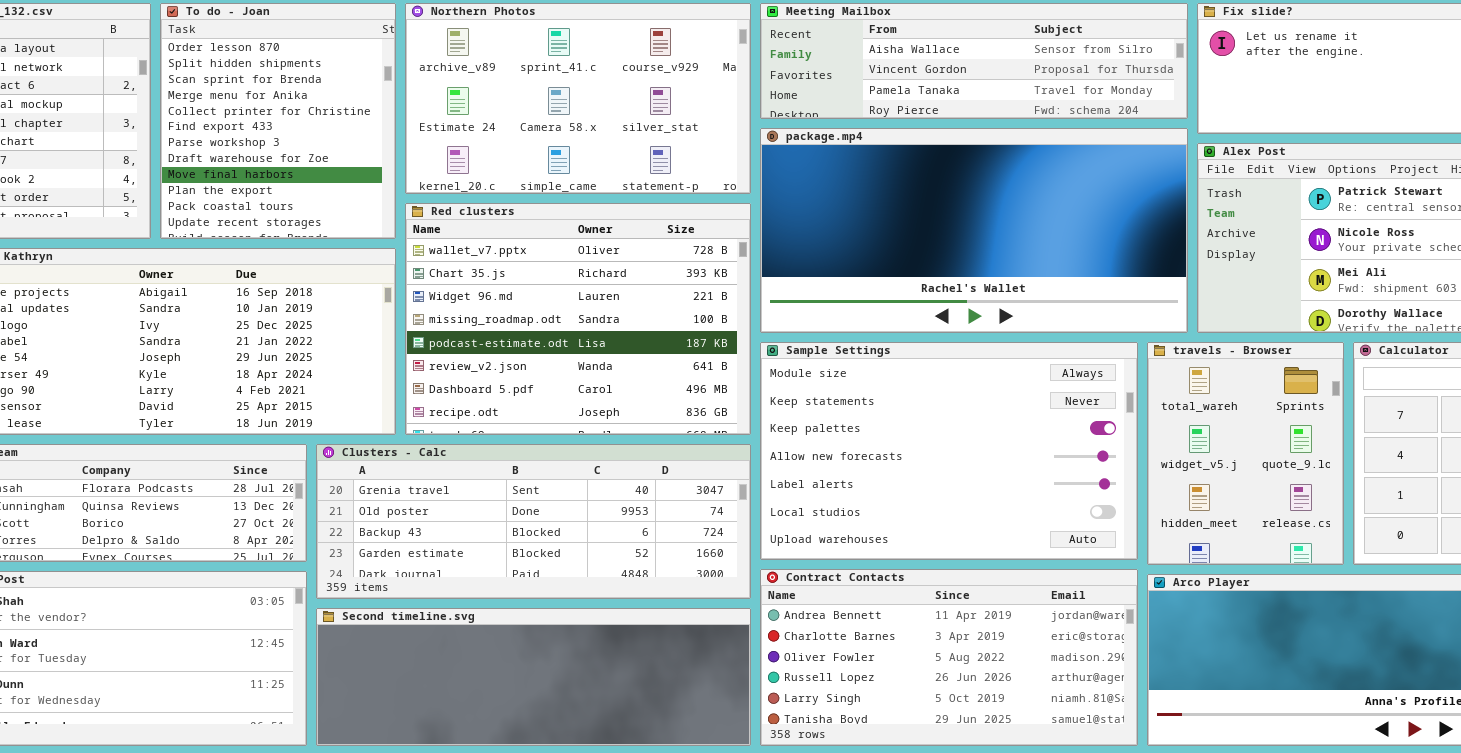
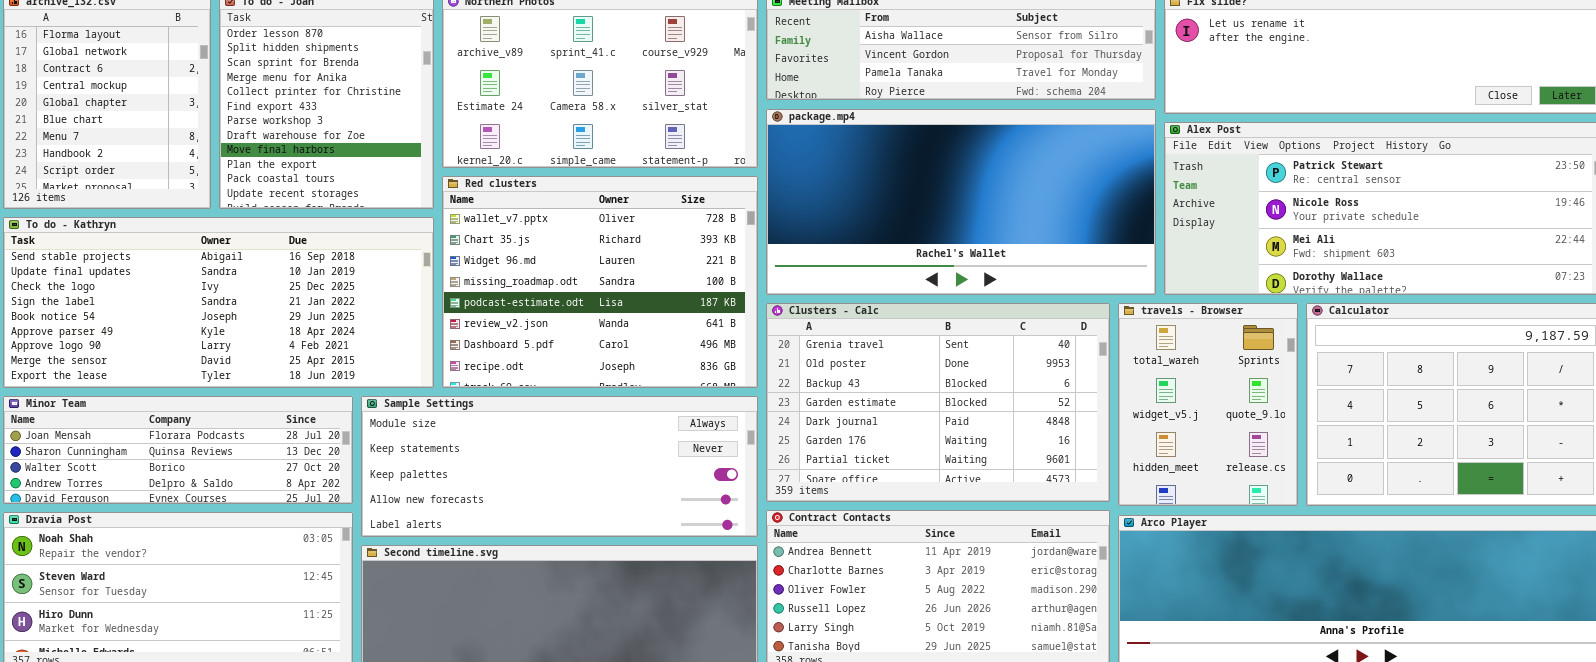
Sample Settings: [760,342,1138,560] -> [361,396,758,537], moved, resized
Clusters - Calc: [316,444,751,599] -> [766,303,1110,502], moved, resized

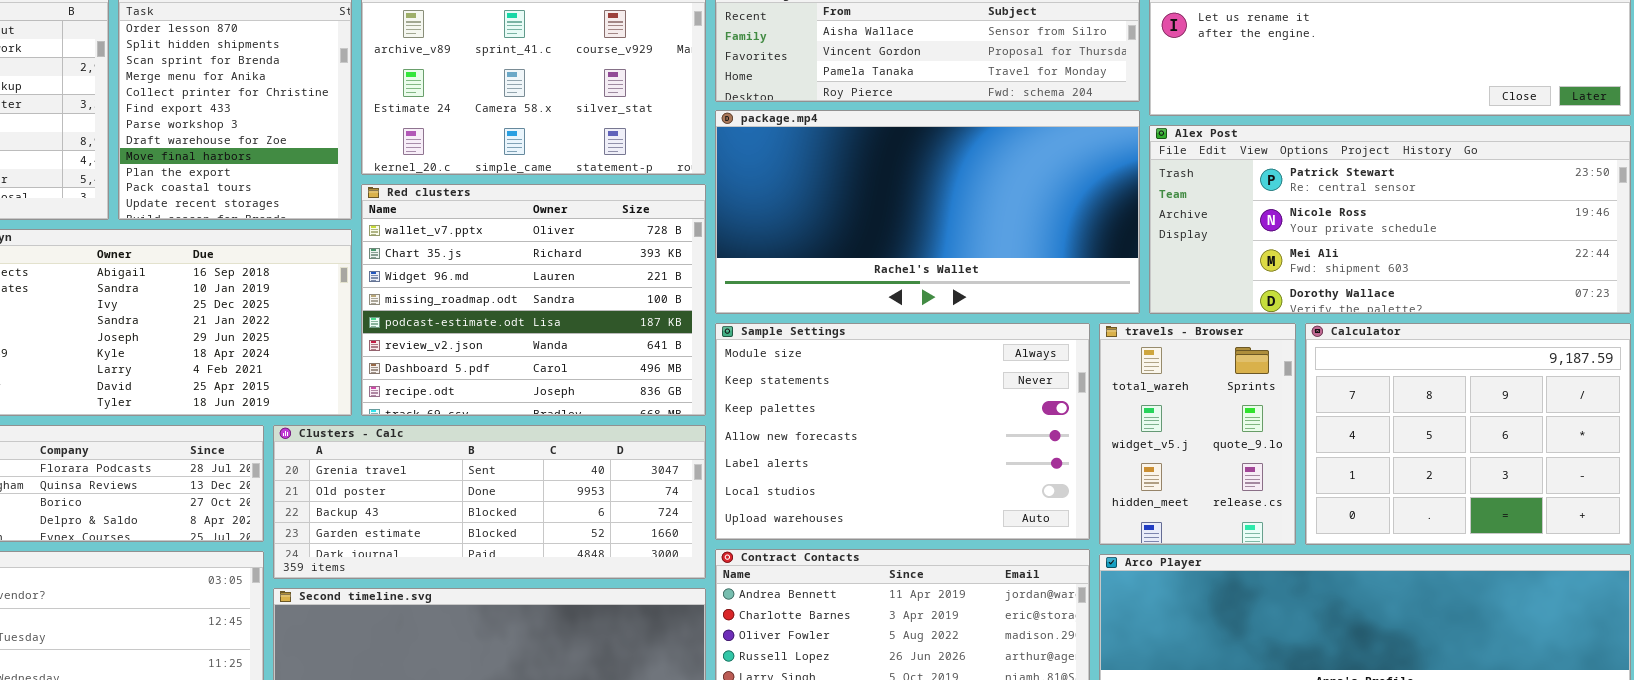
Clusters - Calc: [766,303,1110,502] -> [273,425,706,579], moved, resized
Sample Settings: [361,396,758,537] -> [715,323,1090,540], moved, resized

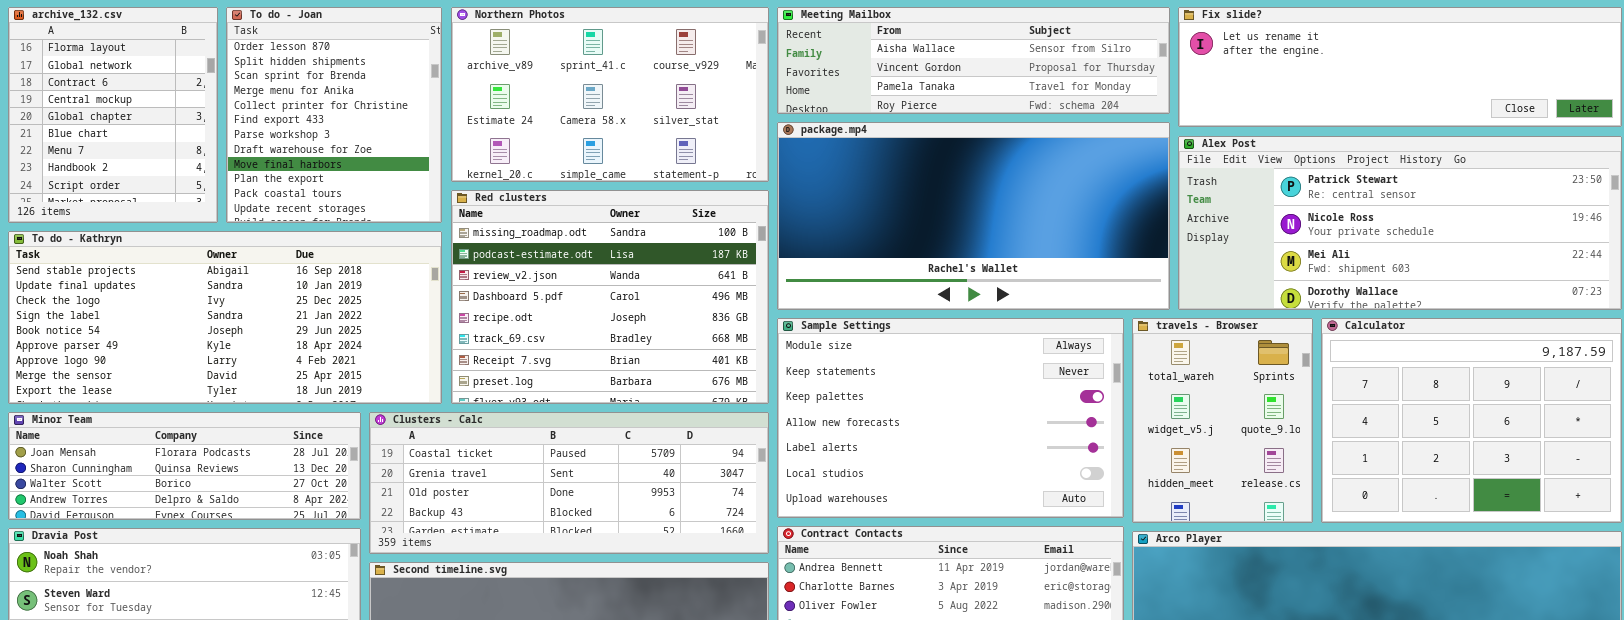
Red clusters: [361,184,706,416] -> [451,190,769,404], scrolled down 3 rows
Clusters - Calc: [273,425,706,579] -> [369,412,769,554], scrolled up 1 row

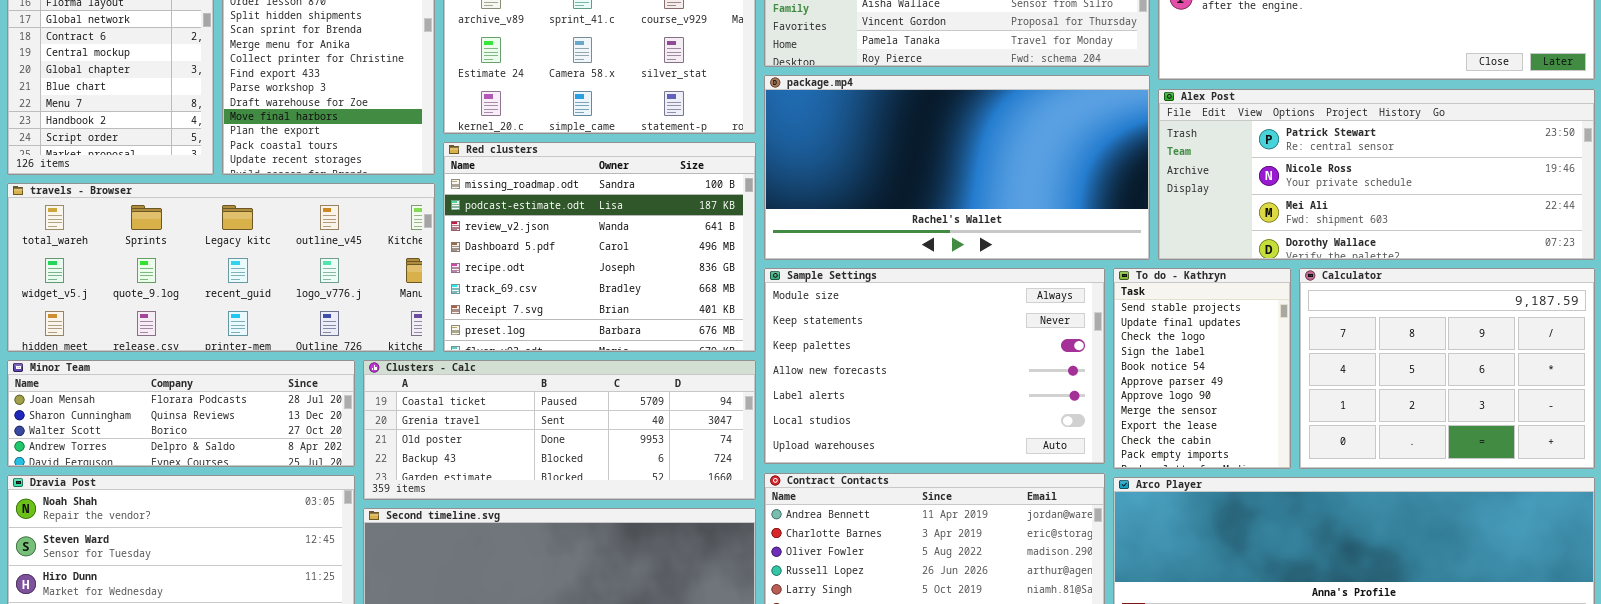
To do - Kathryn: [8,231,442,404] -> [1113,268,1291,469], moved, resized
travels - Browser: [1132,318,1313,523] -> [7,183,435,352], moved, resized

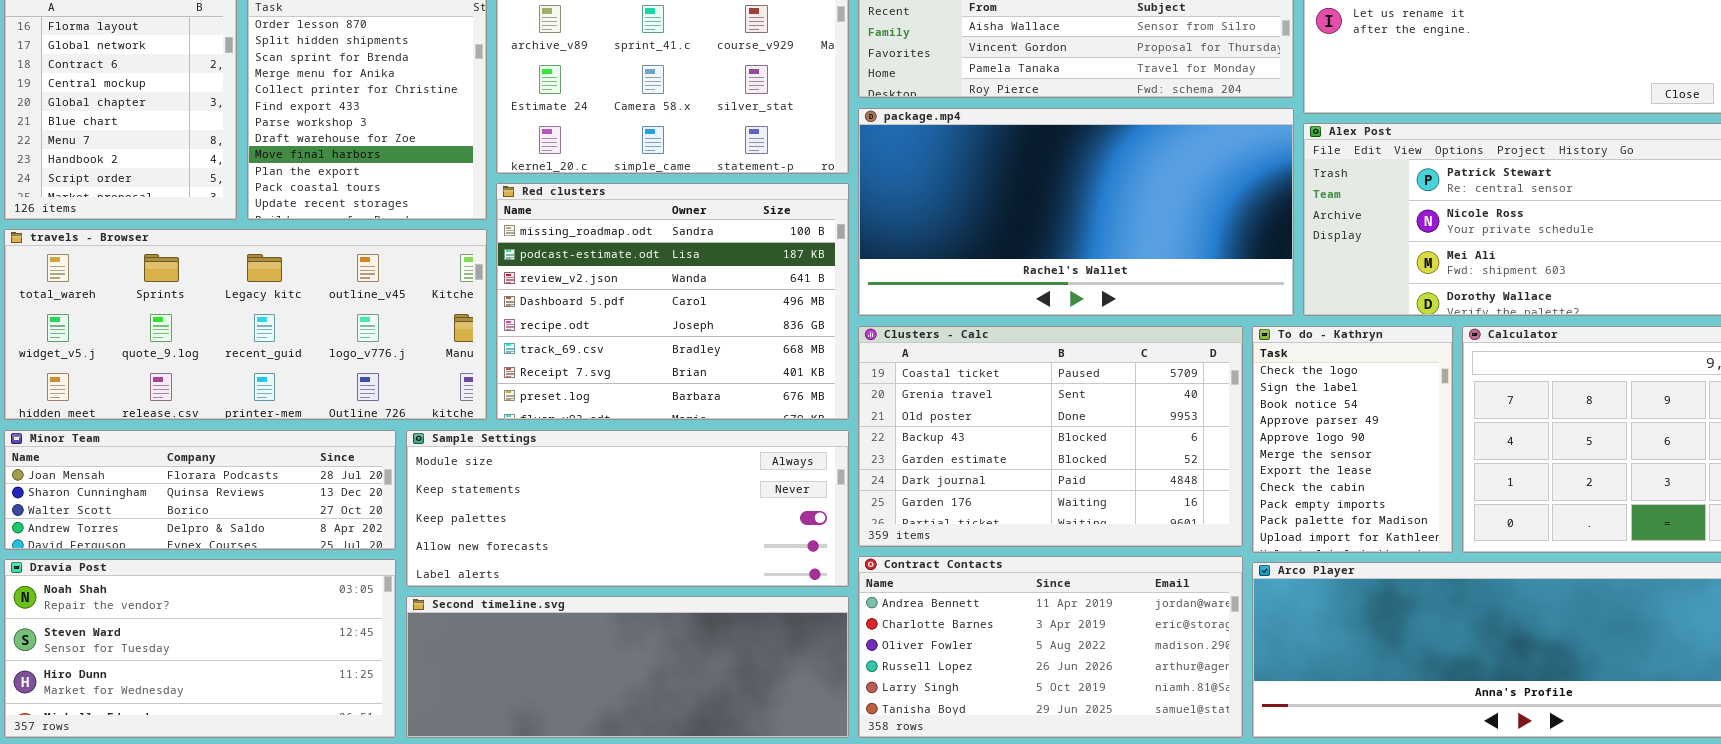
Sample Settings: [764,268,1105,464] -> [406,430,849,587], moved, resized
To do - Kathryn: [1113,268,1291,469] -> [1252,326,1453,553], scrolled down 2 rows
Clusters - Calc: [363,360,756,500] -> [858,326,1243,547], moved, resized

